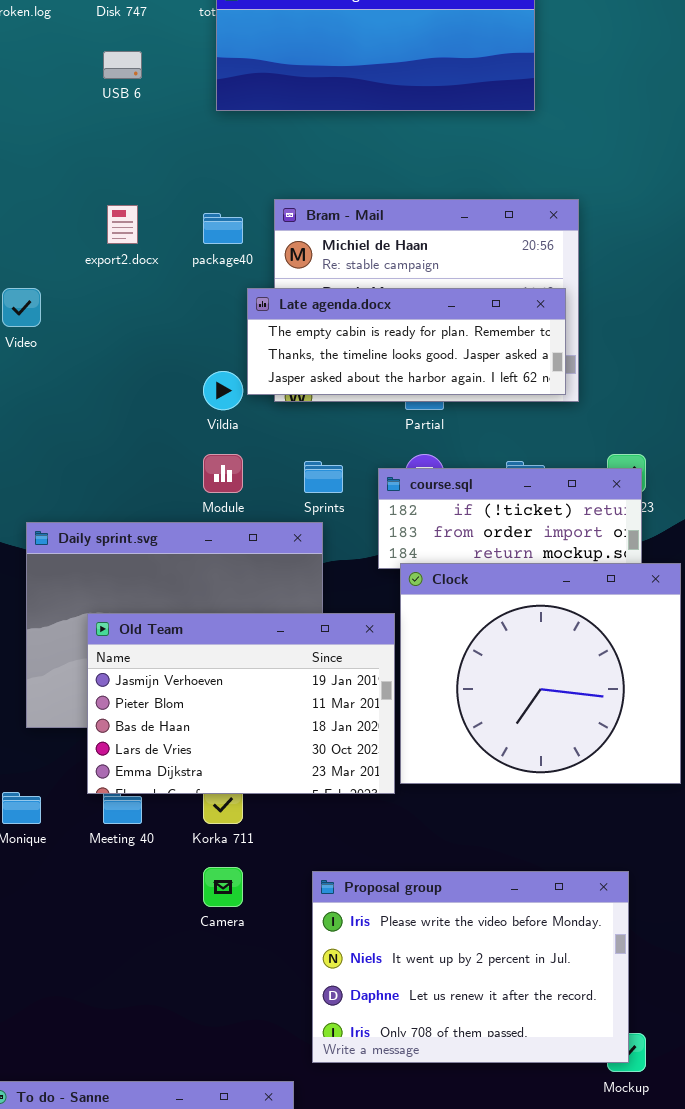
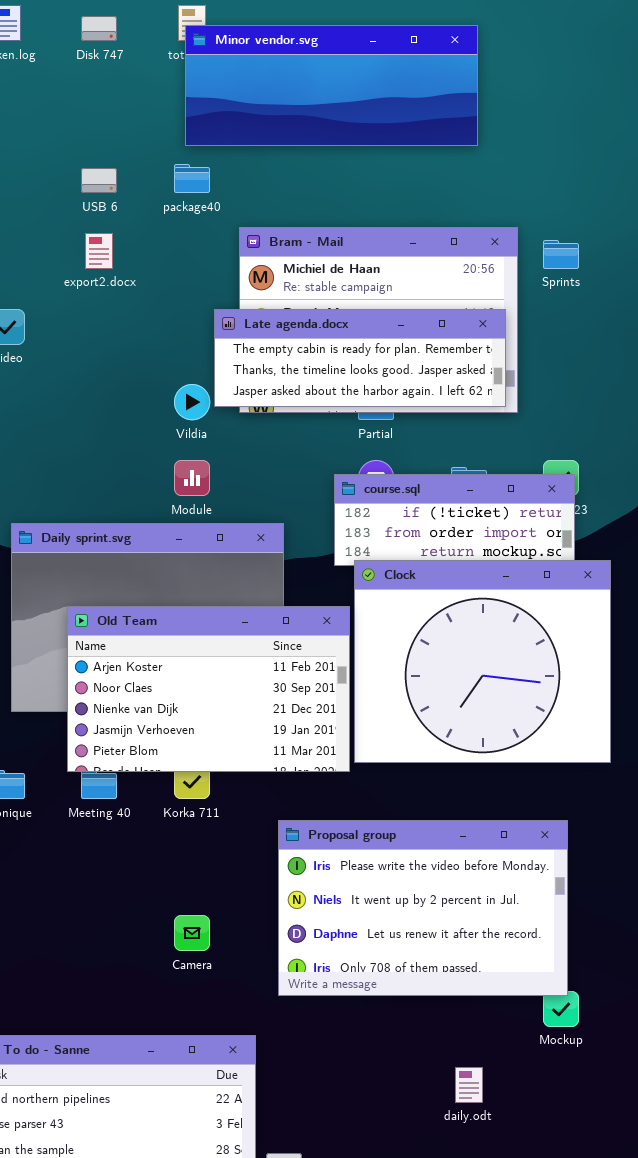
USB 6: [103,51,142,79] -> [81,168,117,193], moved
package40: [203,213,243,244] -> [174,164,210,193], moved
Sprints: [304,461,343,493] -> [543,240,579,269], moved
Old Team: [87,613,395,794] -> [67,606,350,772], scrolled up 3 rows
Camera: [203,867,243,907] -> [174,915,210,951], moved
Proposal group: [312,871,629,1063] -> [278,820,568,996], moved

